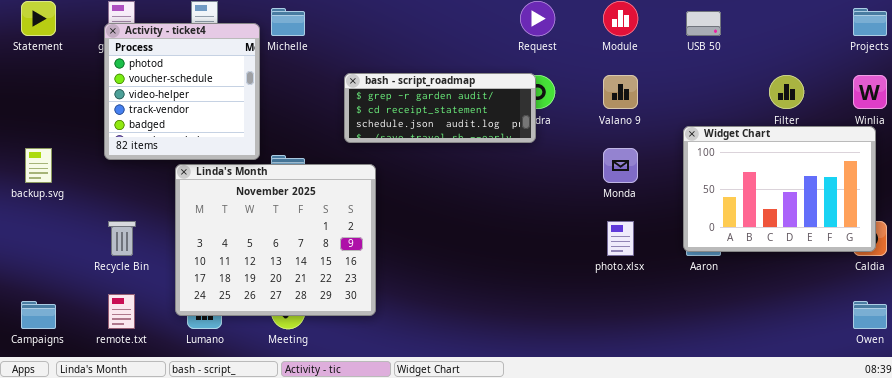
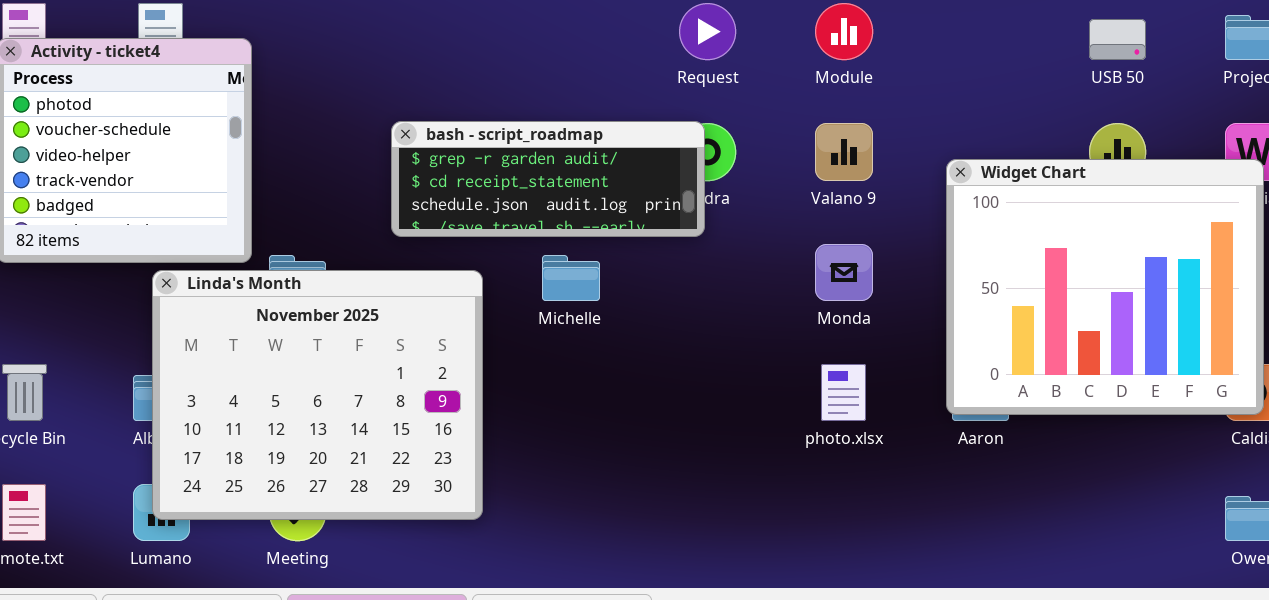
Michelle: [271,8,305,36] -> [542,255,600,301], moved
USB 50: [686,11,721,36] -> [1089,19,1146,60], moved
Widget Chart: [683,126,876,252] -> [946,159,1264,415], resized
Linda's Month: [175,164,376,316] -> [152,270,483,520], moved

